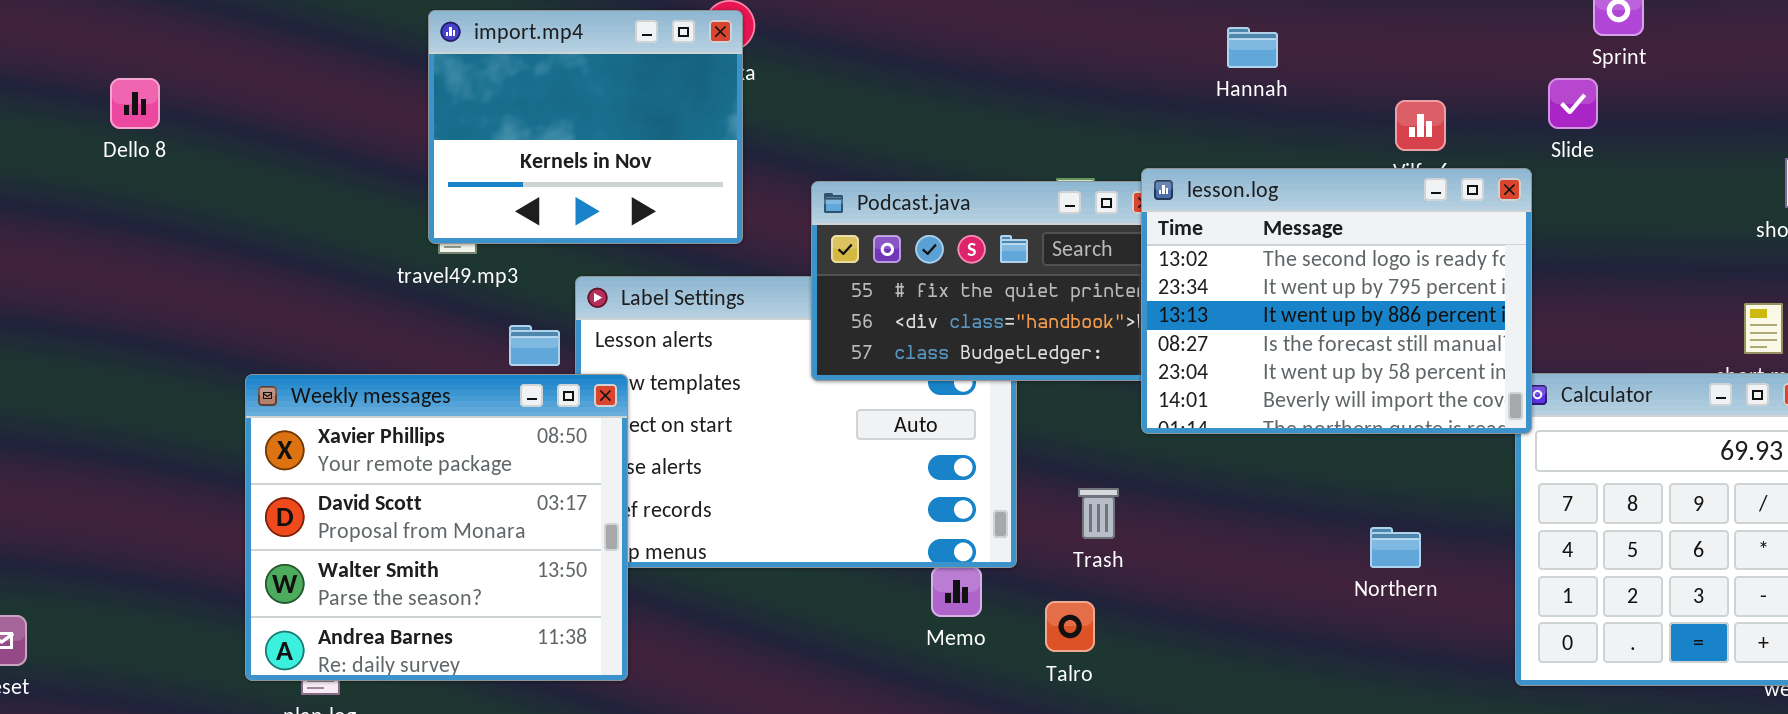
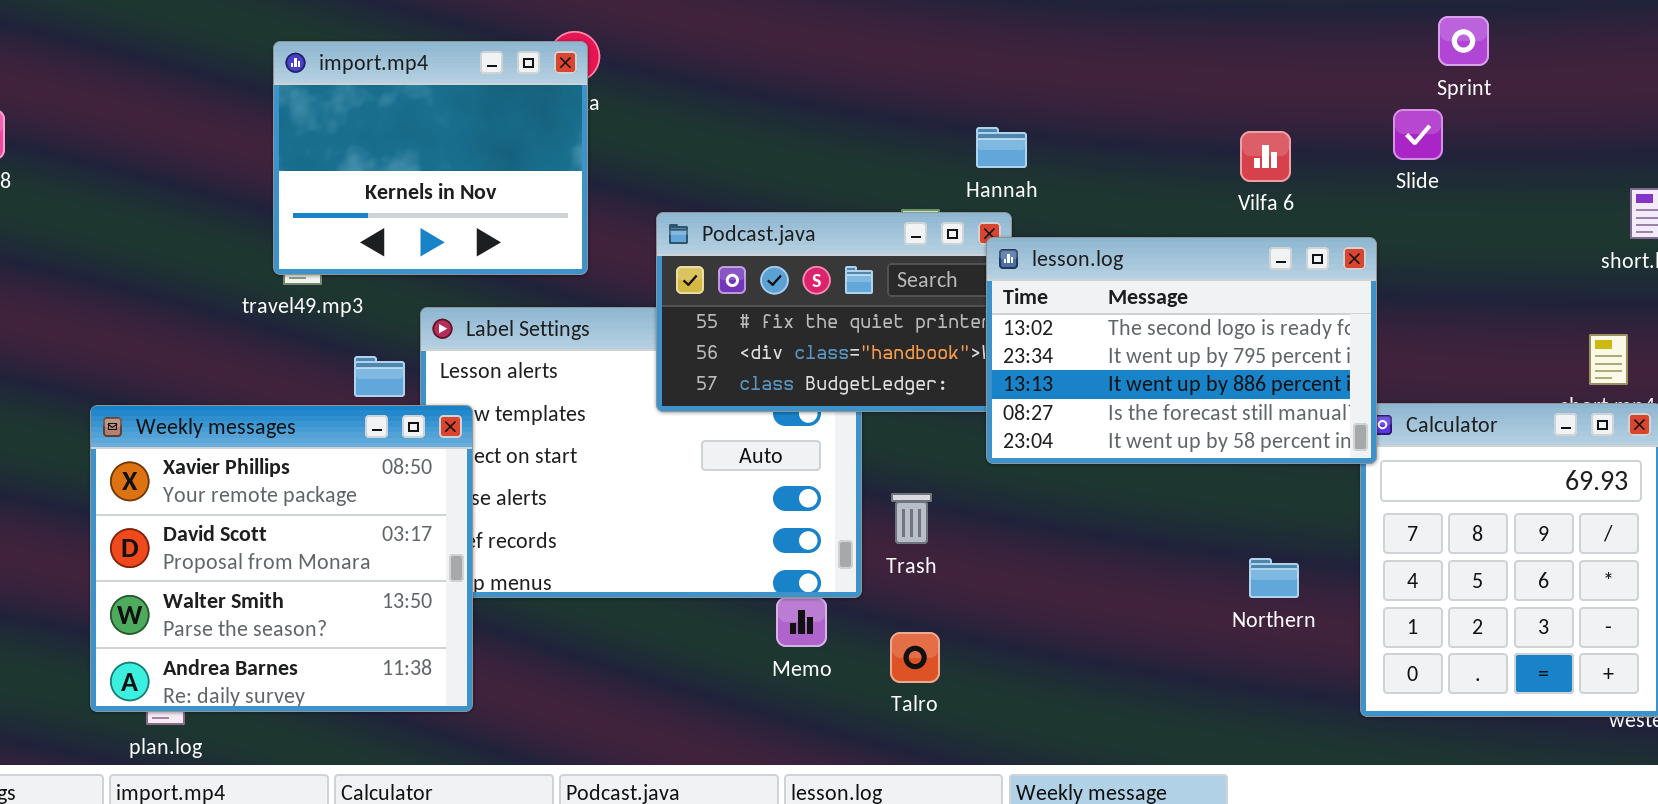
Hannah: [1227,27,1278,68] -> [976,127,1027,168], moved
lesson.log: [1141,168,1532,434] -> [986,237,1377,464], resized
Trash: [1078,488,1119,539] -> [891,493,932,544], moved
Northern: [1370,527,1421,568] -> [1249,558,1299,598], moved

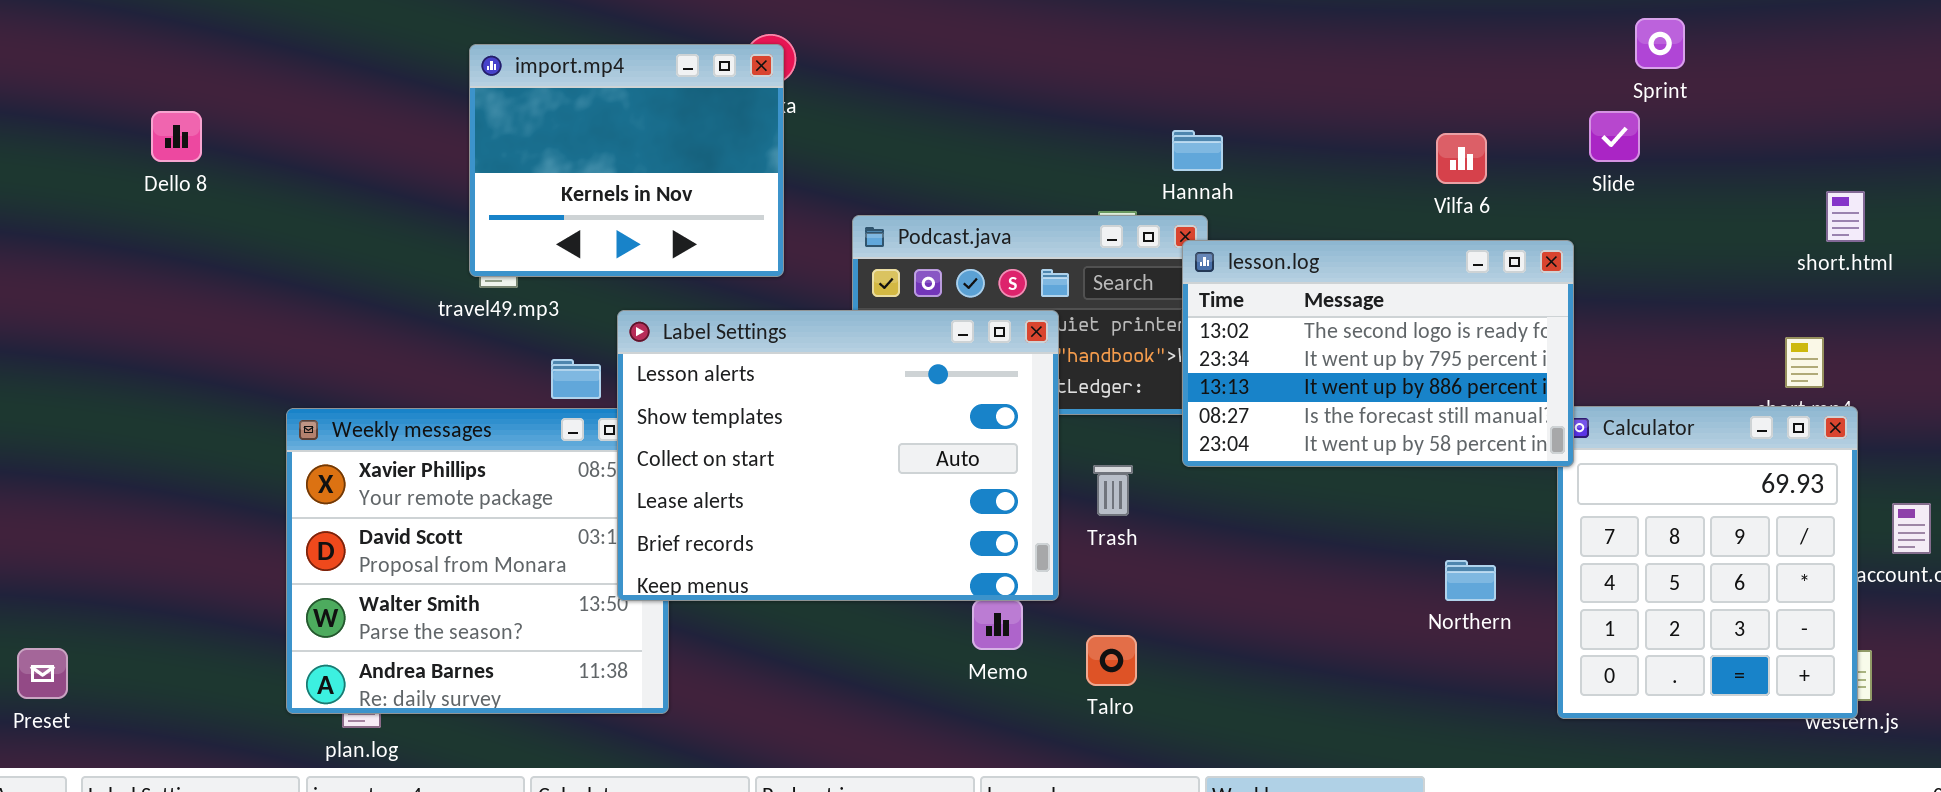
Label Settings: [420,307,862,598] -> [617,310,1059,601], raised
Trash: [891,493,932,544] -> [1093,465,1133,516], moved

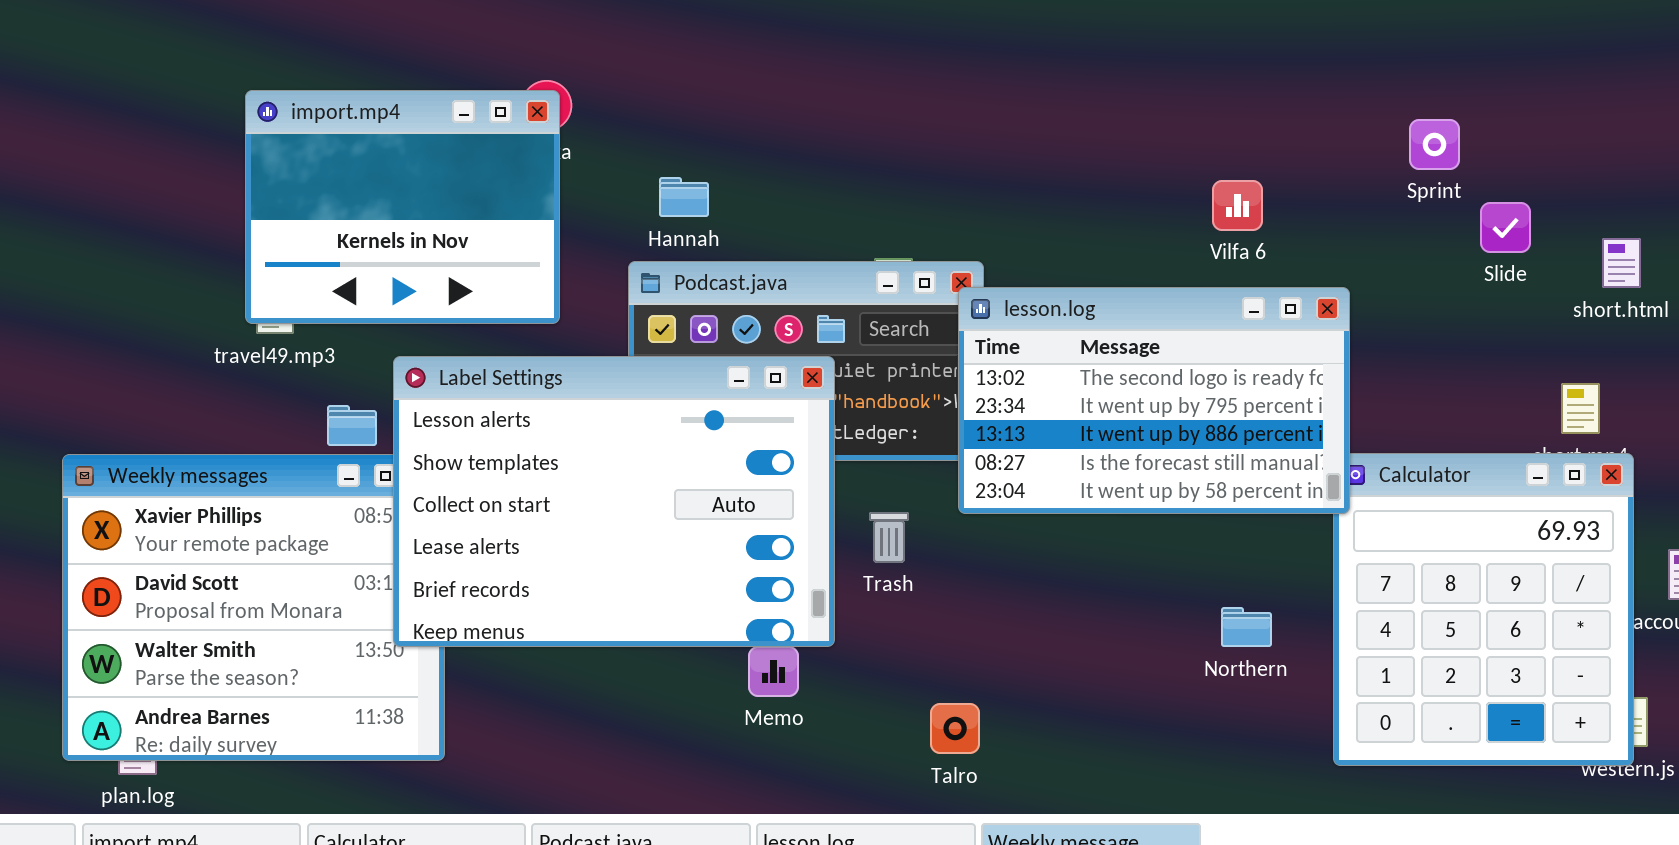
Sprint: [1635,18,1685,69] -> [1409,119,1460,170], moved
Slide: [1589,111,1640,162] -> [1480,202,1531,253], moved
Hannah: [1172,130,1223,171] -> [659,177,709,217], moved
Talro: [1086,635,1137,686] -> [930,703,980,754], moved

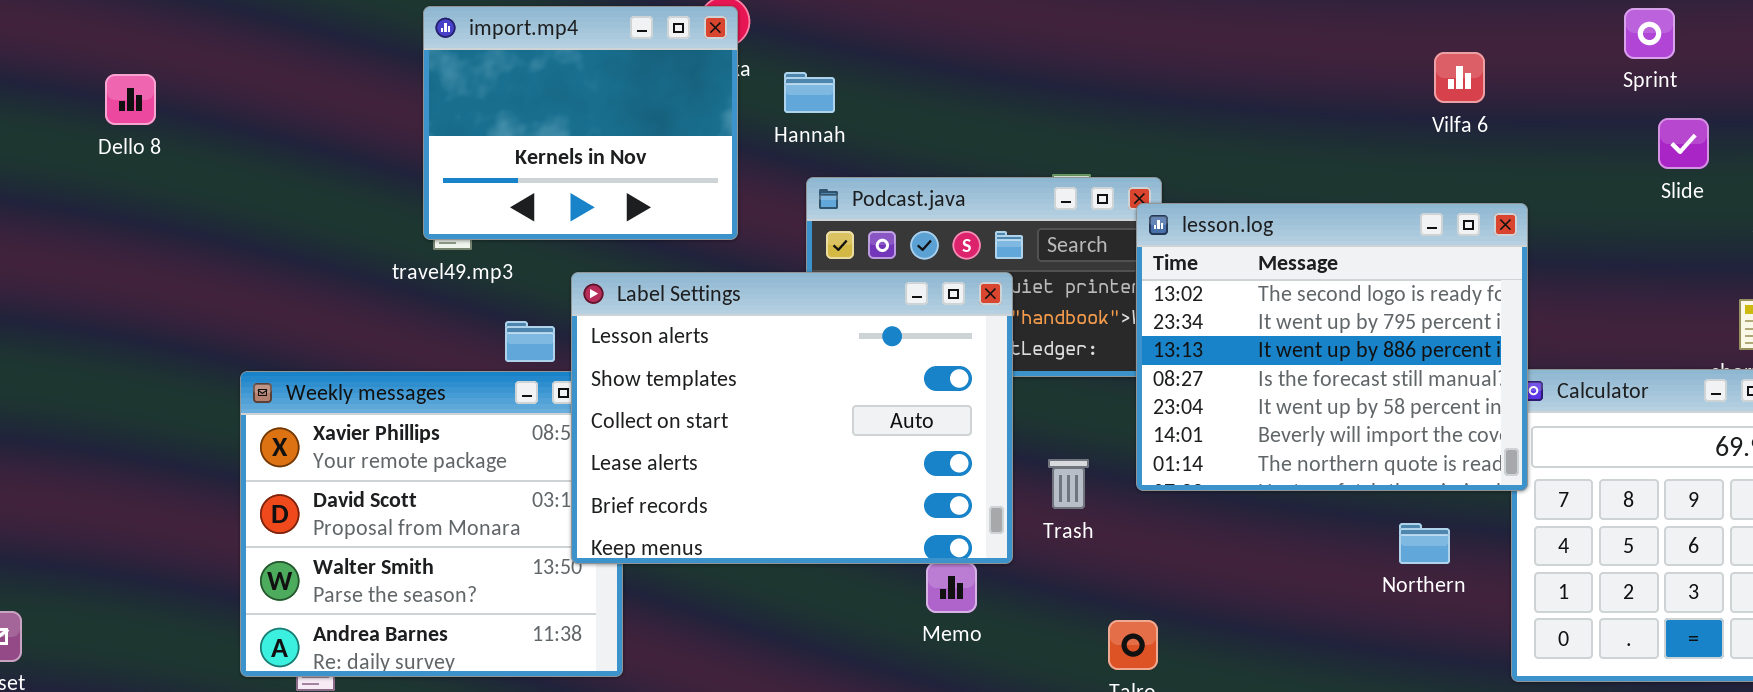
Sprint: [1409,119,1460,170] -> [1624,8,1675,59], moved
Hannah: [659,177,709,217] -> [784,72,835,113], moved
Vilfa 6: [1212,180,1263,231] -> [1434,52,1485,103], moved
lesson.log: [958,287,1350,514] -> [1136,203,1528,491], resized
Trash: [869,512,909,563] -> [1048,459,1089,509], moved

